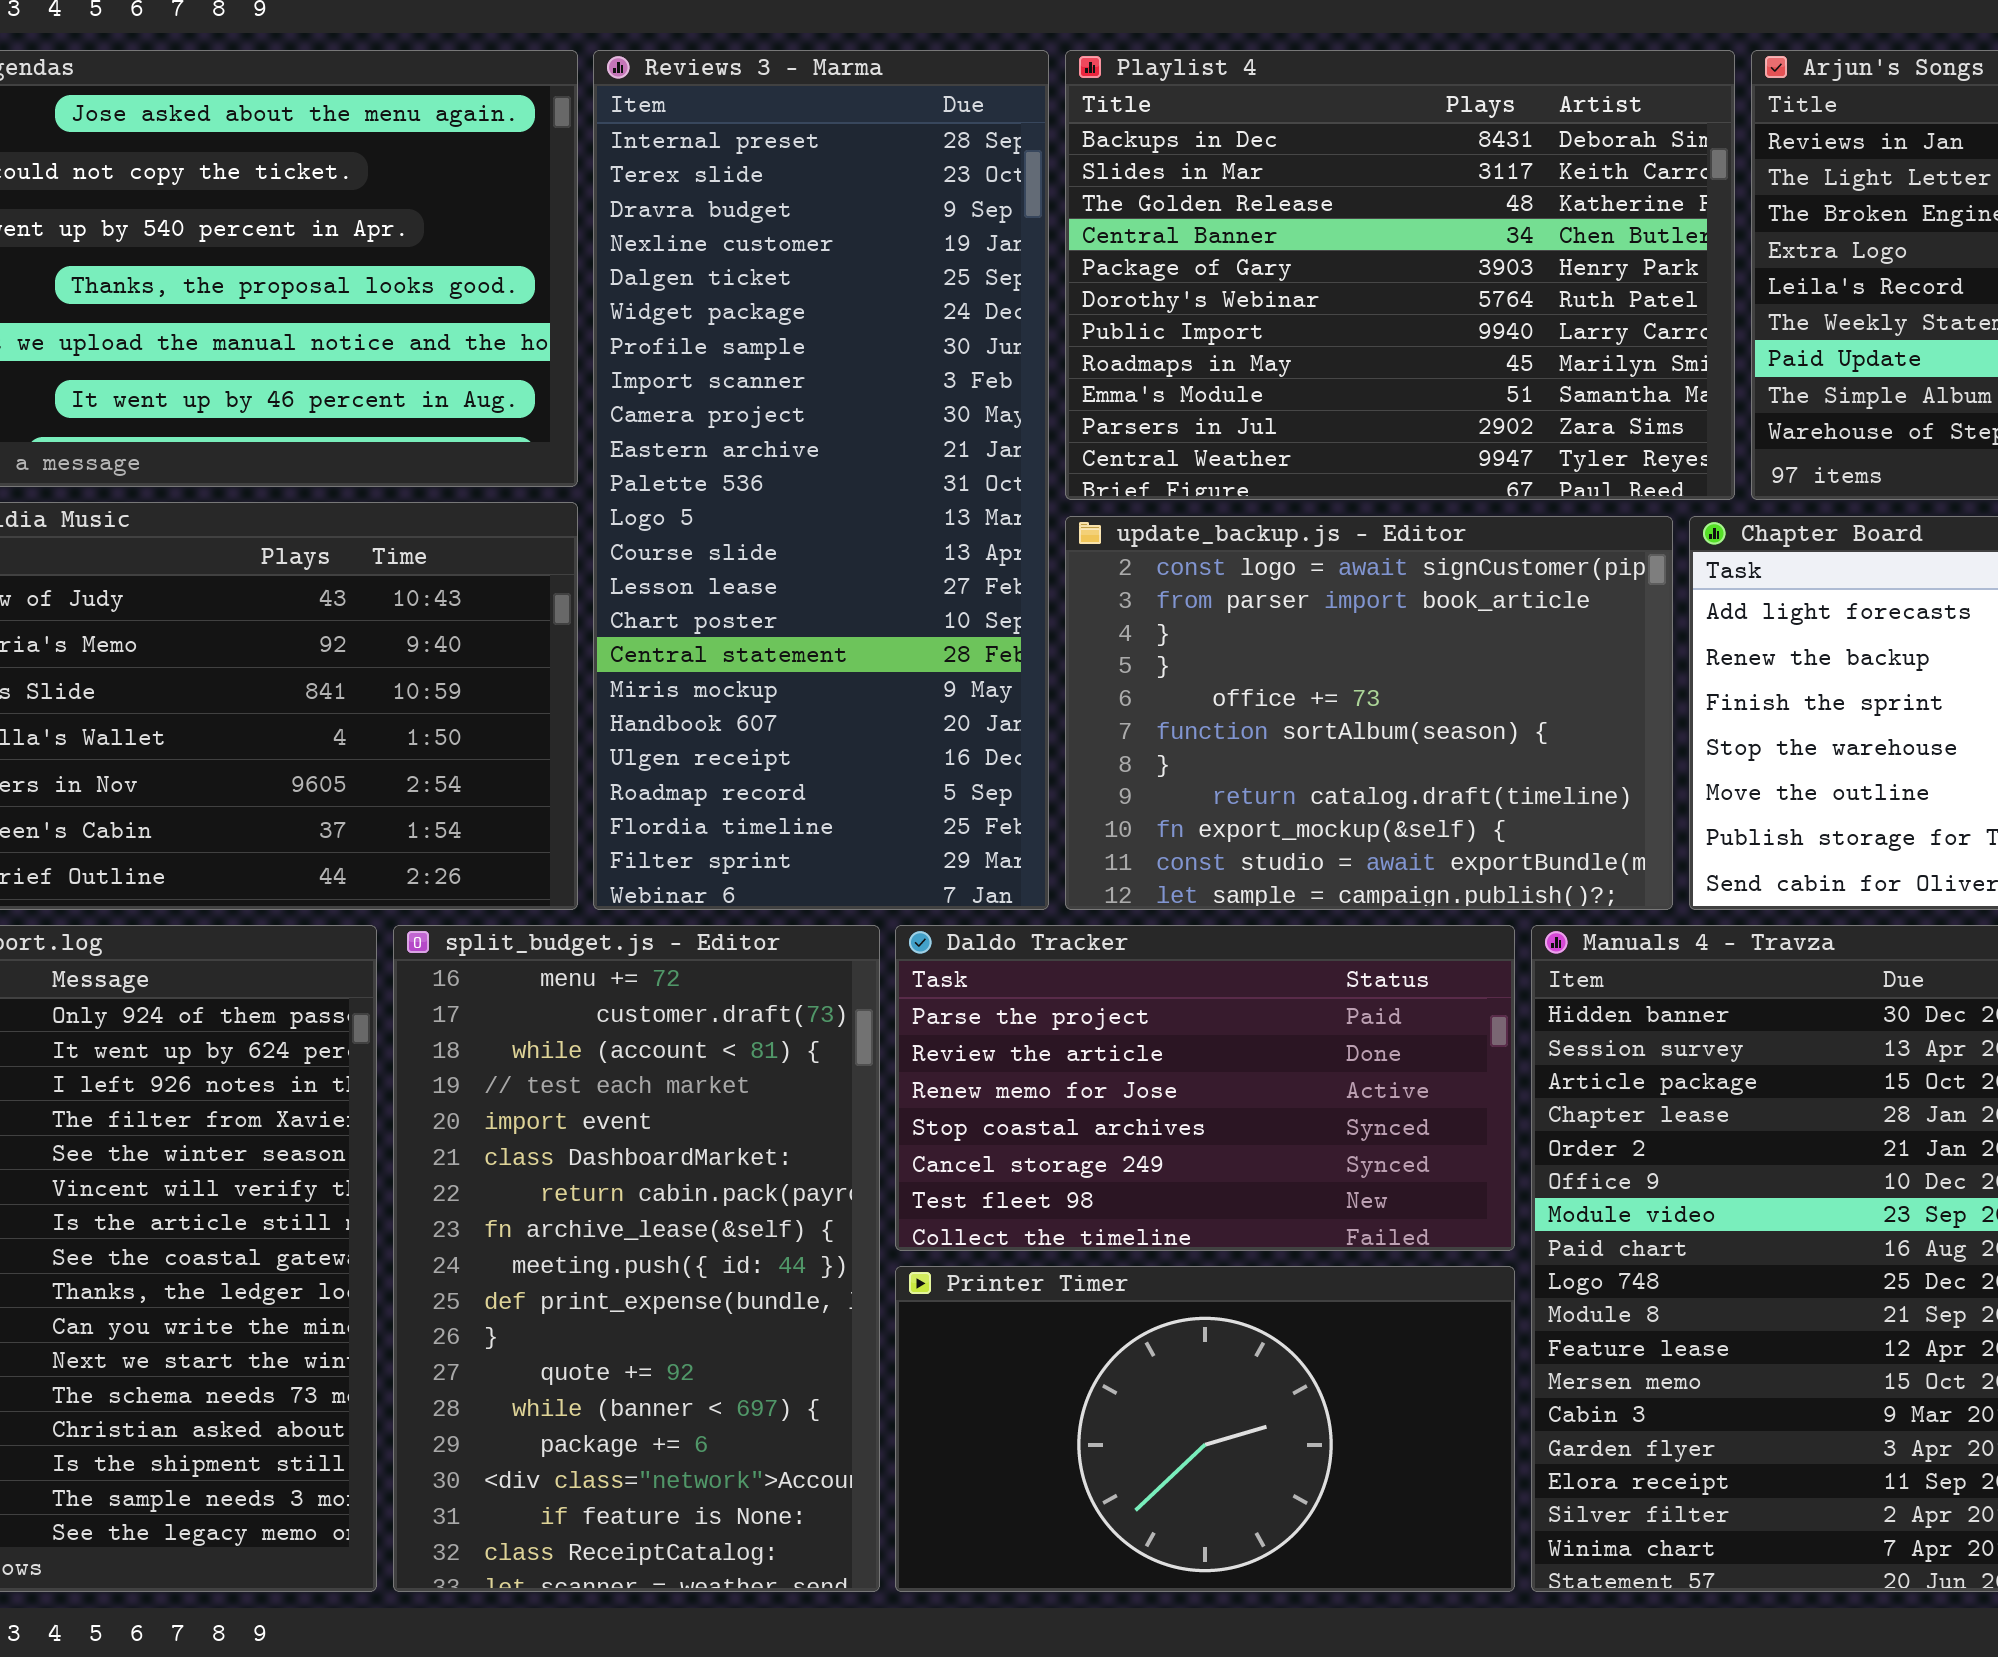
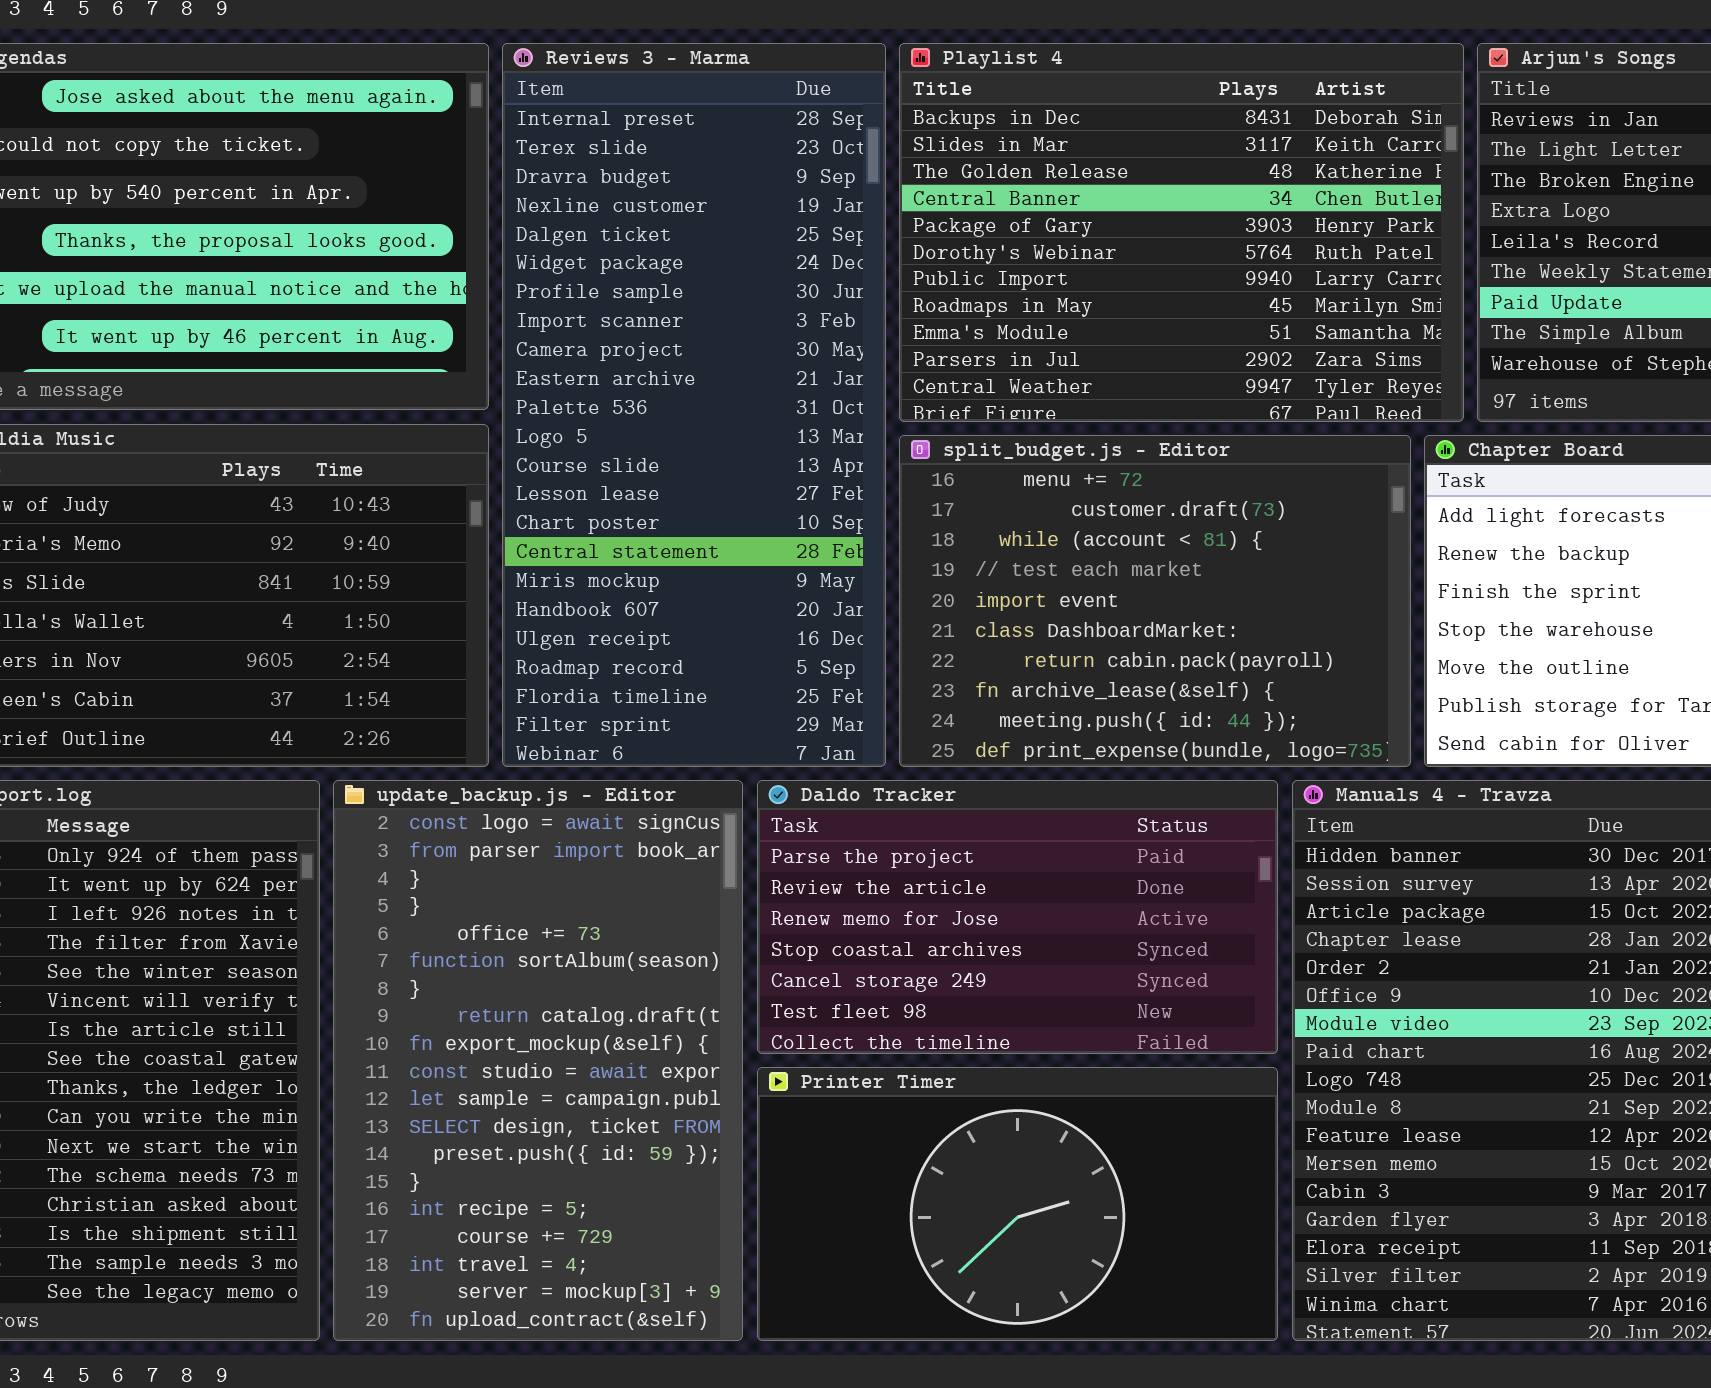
update_backup.js - Editor: [1065,516,1673,910] -> [333,780,743,1341], moved, resized
split_budget.js - Editor: [393,925,880,1592] -> [899,435,1411,767], moved, resized

